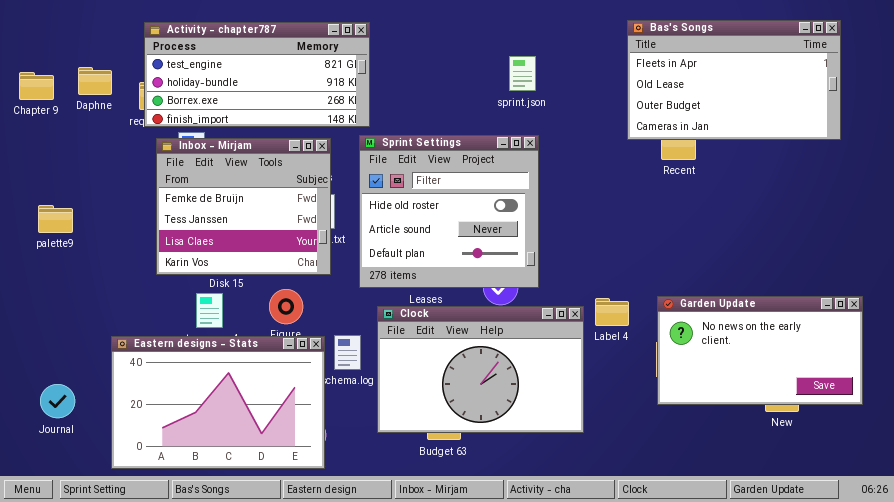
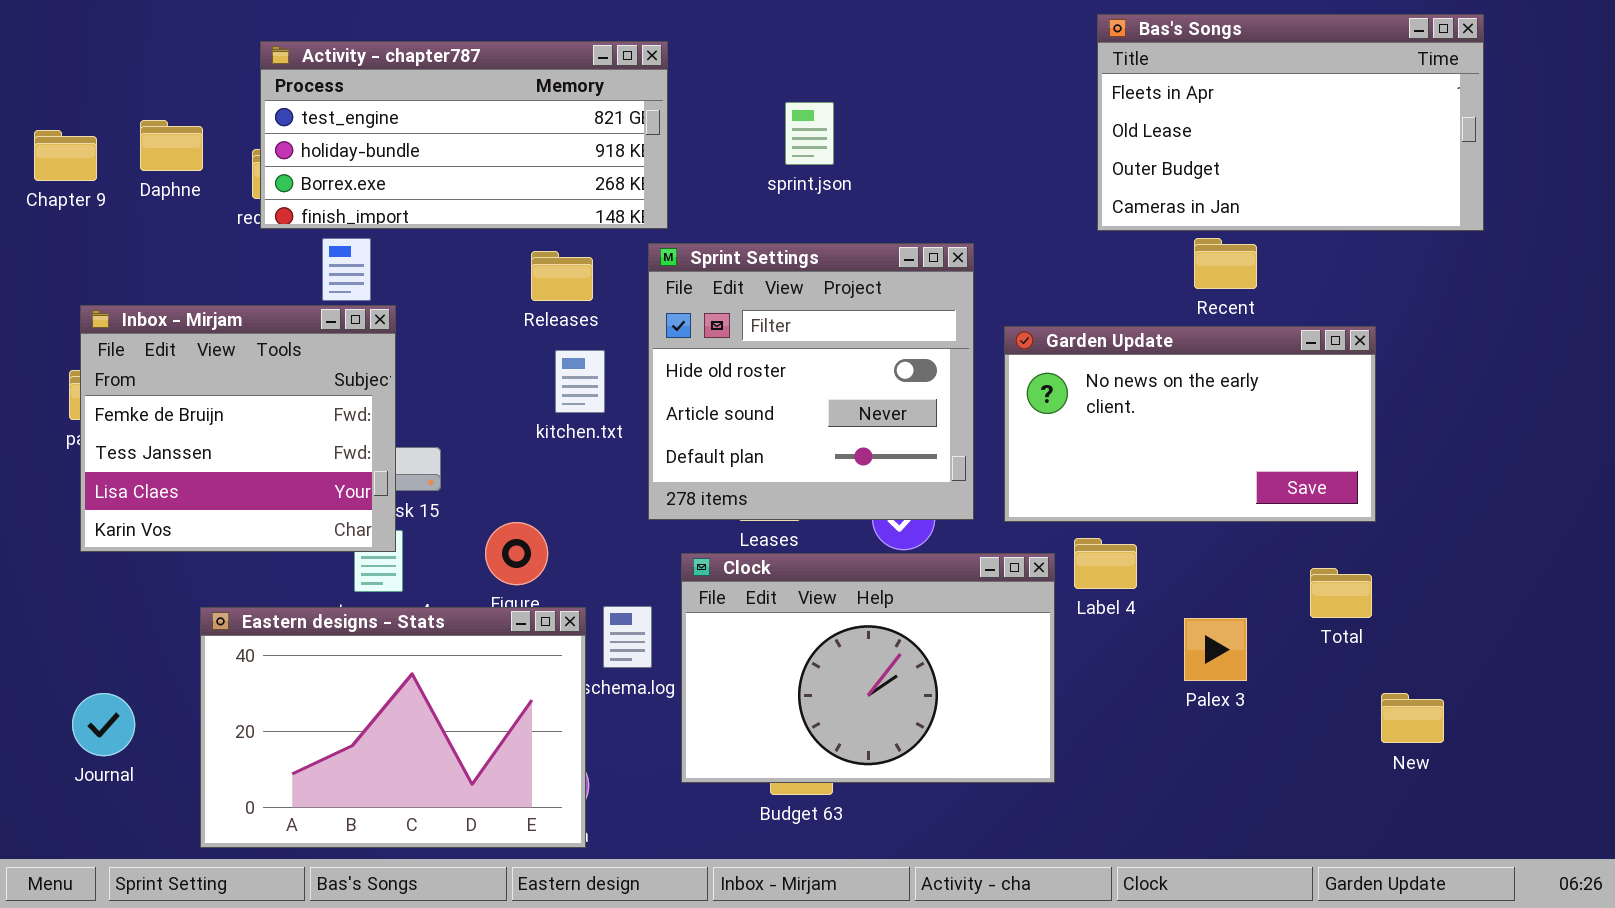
Bas's Songs: [627,20,841,140] -> [1097,14,1484,231], moved
sprint.json: [509,56,536,91] -> [785,102,834,165], moved
Inbox - Mirjam: [156,138,331,275] -> [80,305,396,552], moved
Garden Update: [657,296,863,405] -> [1004,326,1376,522], moved

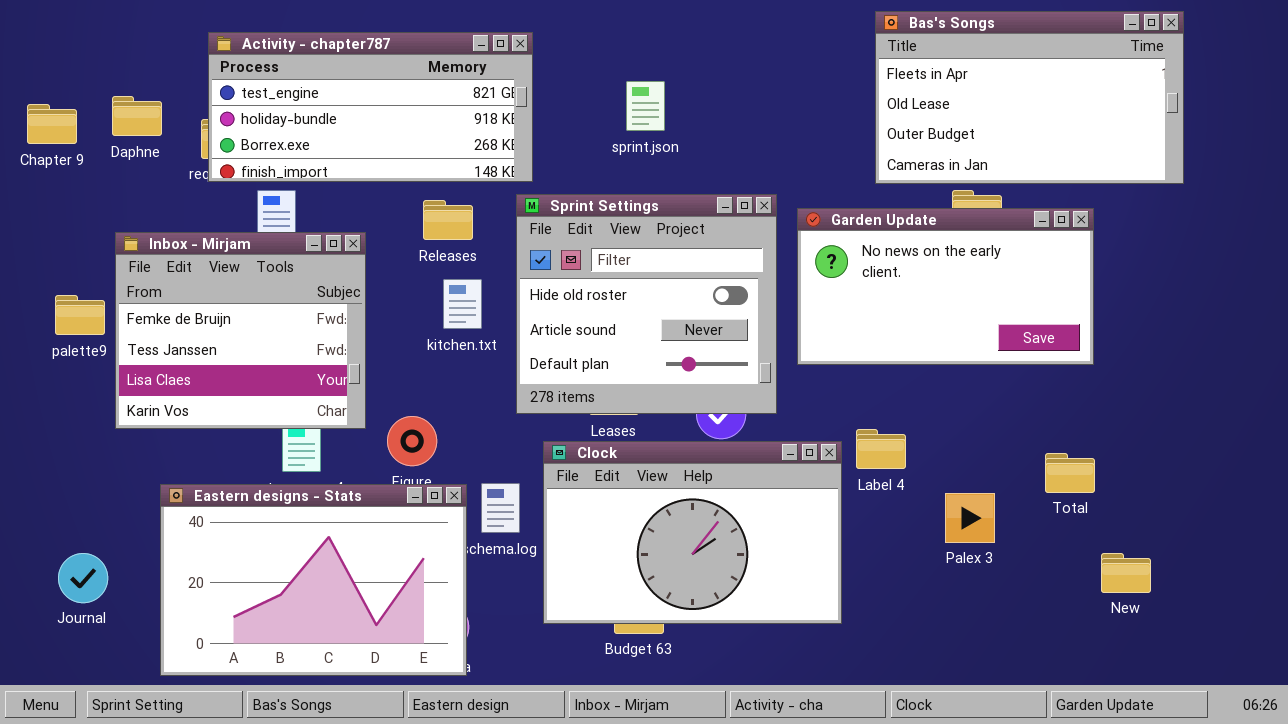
Inbox - Mirjam: [80,305,396,552] -> [115,232,366,429], moved
Garden Update: [1004,326,1376,522] -> [797,208,1094,365], moved

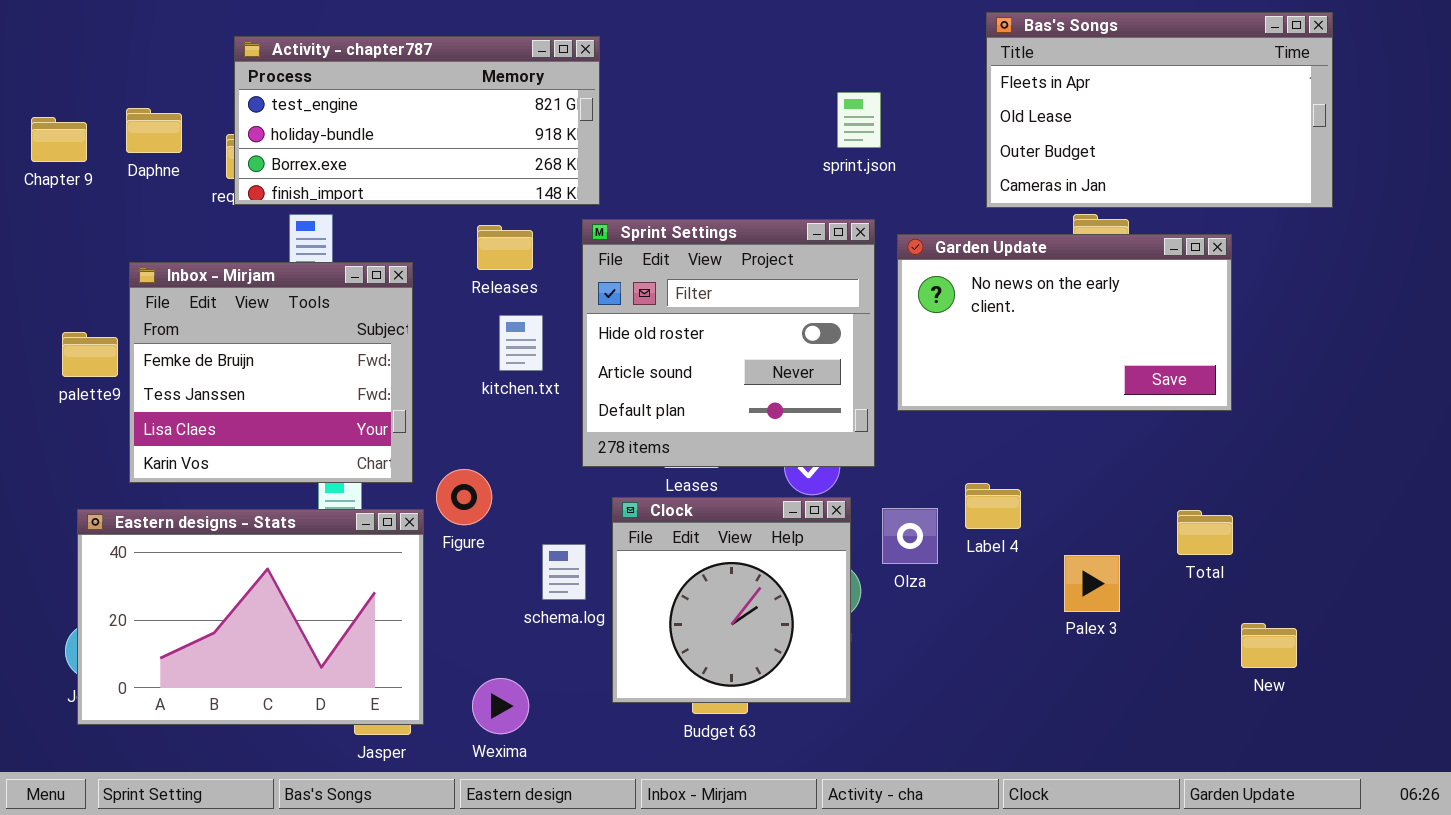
sprint.json: [626,81,665,131] -> [837,92,881,148], moved
Clock: [543,441,842,624] -> [612,497,851,703], resized
Eastern designs - Stats: [160,484,467,676] -> [77,509,424,725], moved

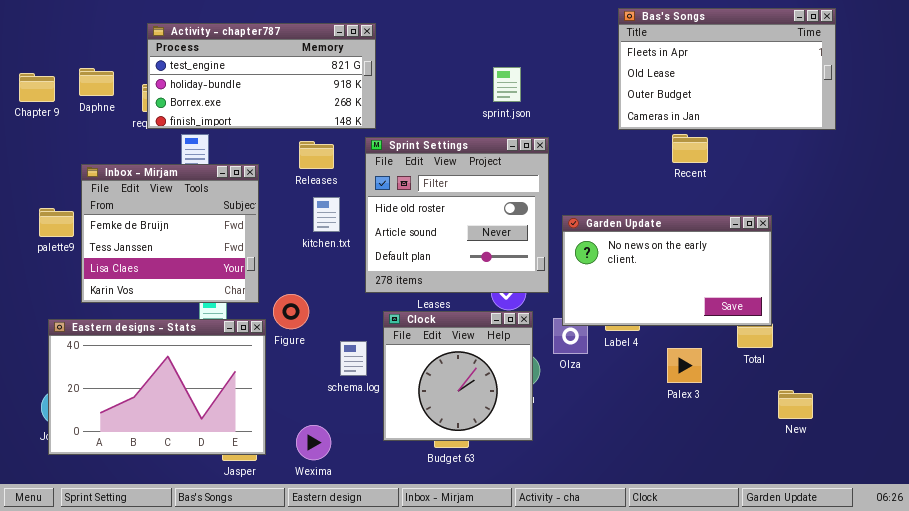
sprint.json: [837,92,881,148] -> [493,67,521,102], moved
Garden Update: [897,234,1232,411] -> [562,215,772,326], moved

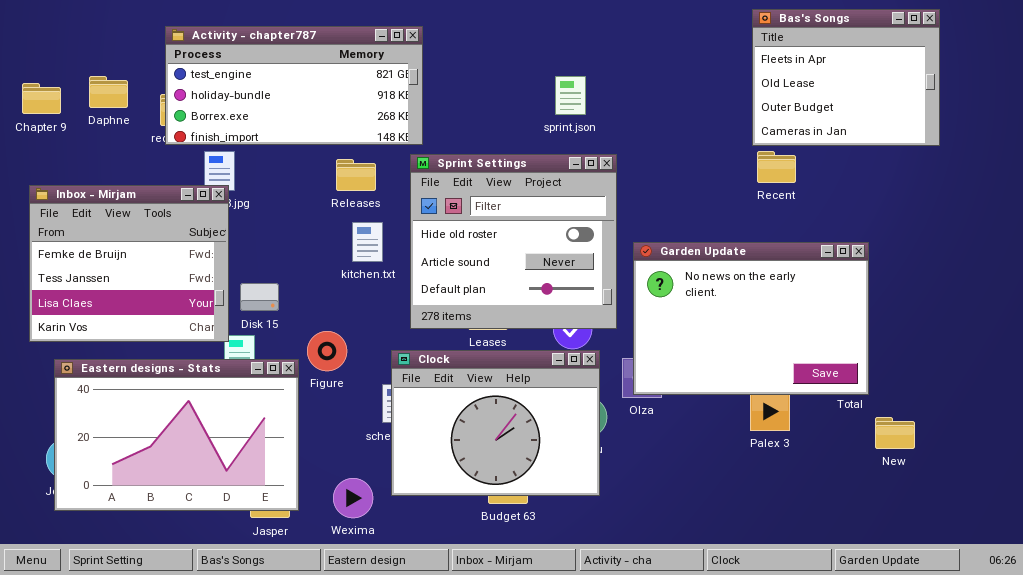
Bas's Songs: [618,8,836,130] -> [752,9,940,146], resized
Inbox - Mirjam: [81,164,259,303] -> [29,185,229,342], moved
Garden Update: [562,215,772,326] -> [633,242,869,395], resized
Clock: [383,311,533,441] -> [391,350,600,496], resized
New: [778,390,813,419] -> [875,417,915,449], moved

